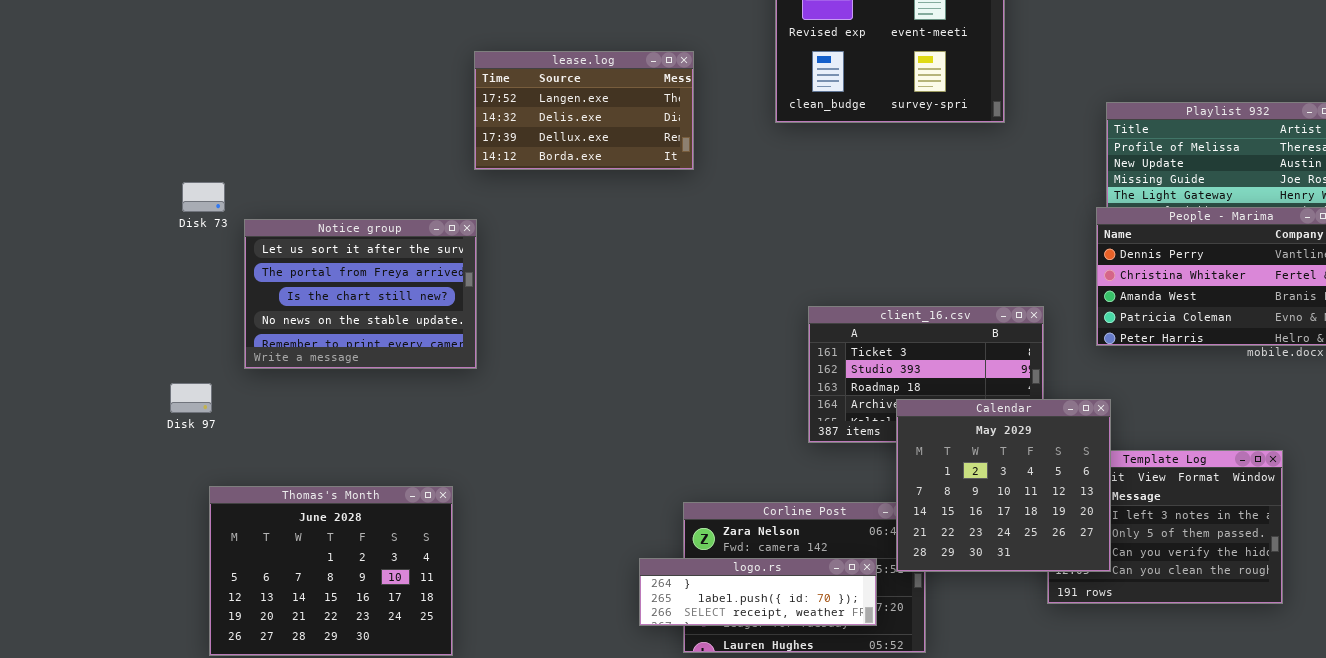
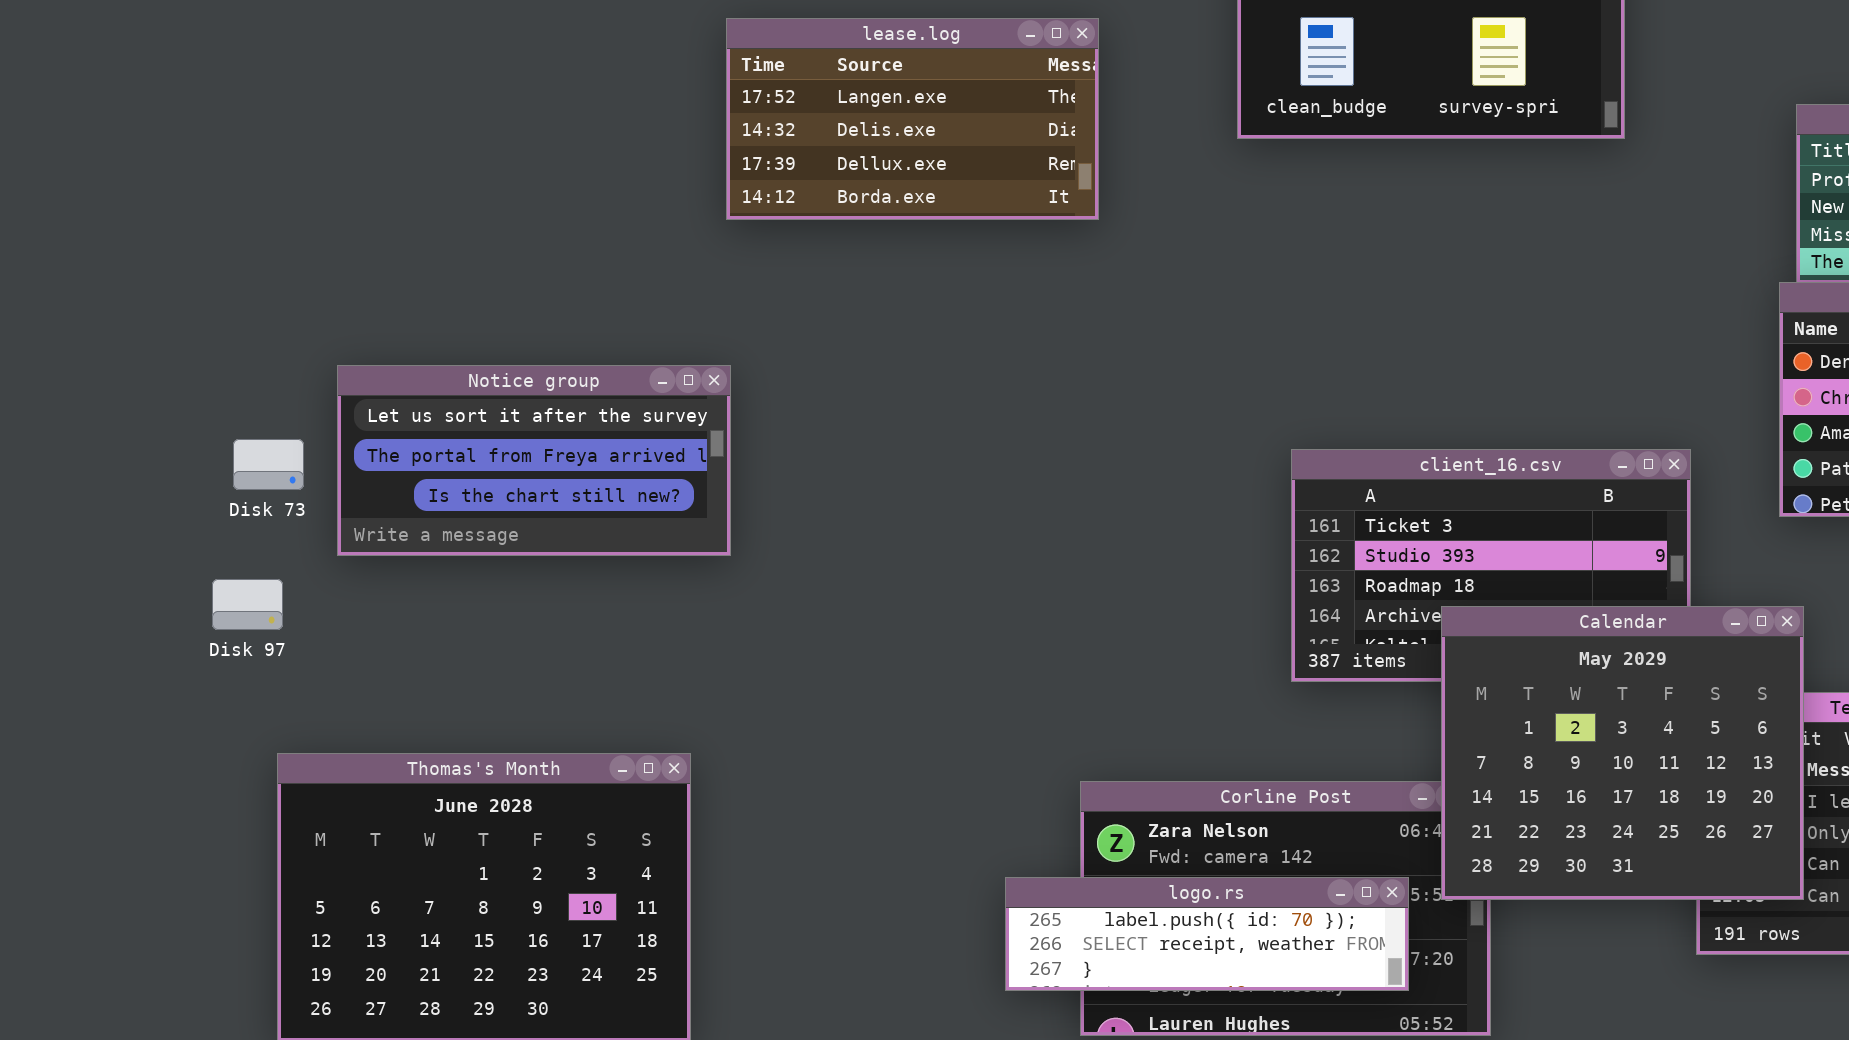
Disk 73: [182,182,225,212] -> [233,439,304,490], moved
Notice group: [244,219,477,369] -> [337,365,731,556], resized
logo.rs: [639,558,877,626] -> [1005,877,1409,991], scrolled down 1 row

